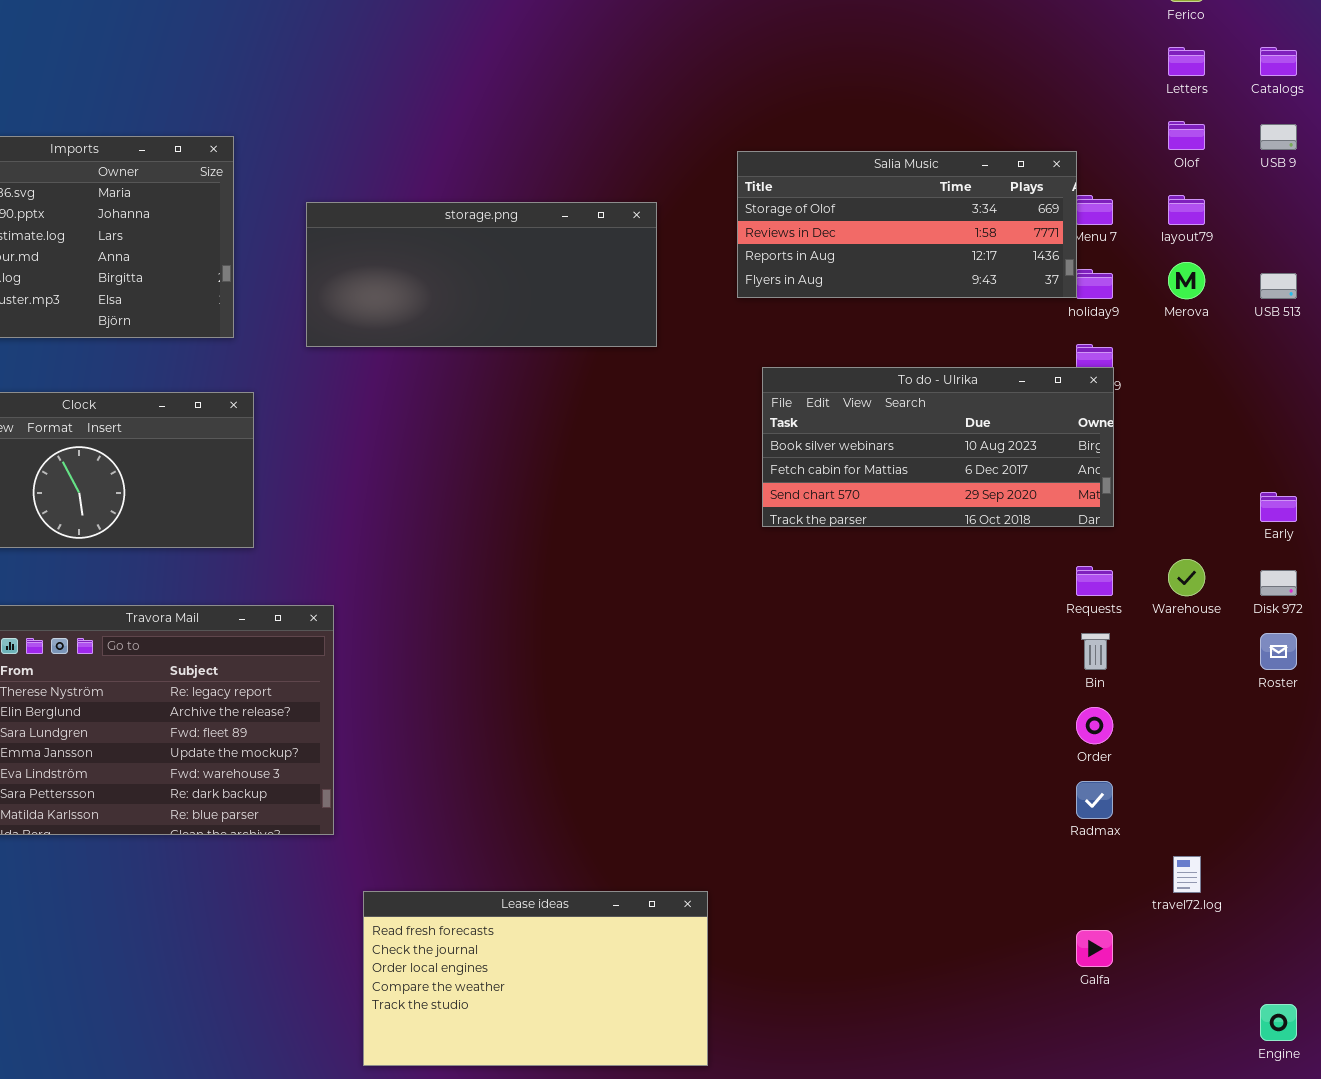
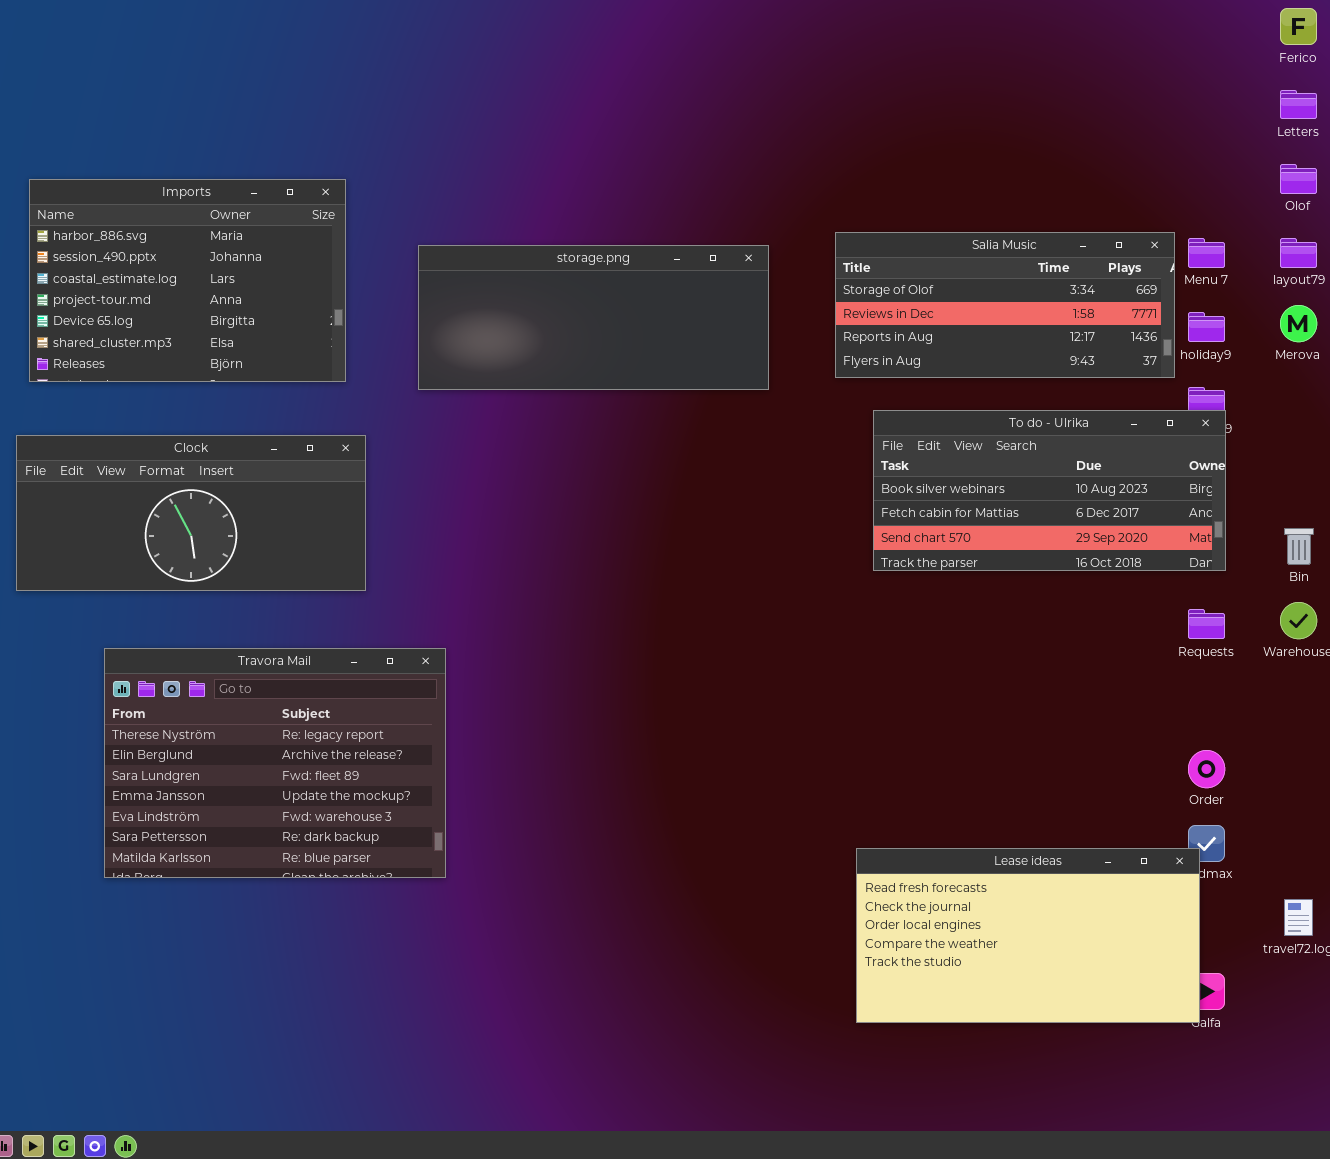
Salia Music: [737,151,1077,298] -> [835,232,1175,378], moved
Bin: [1081,633,1110,670] -> [1284,528,1314,565], moved
Lease ideas: [363,891,708,1066] -> [856,848,1200,1023], moved

